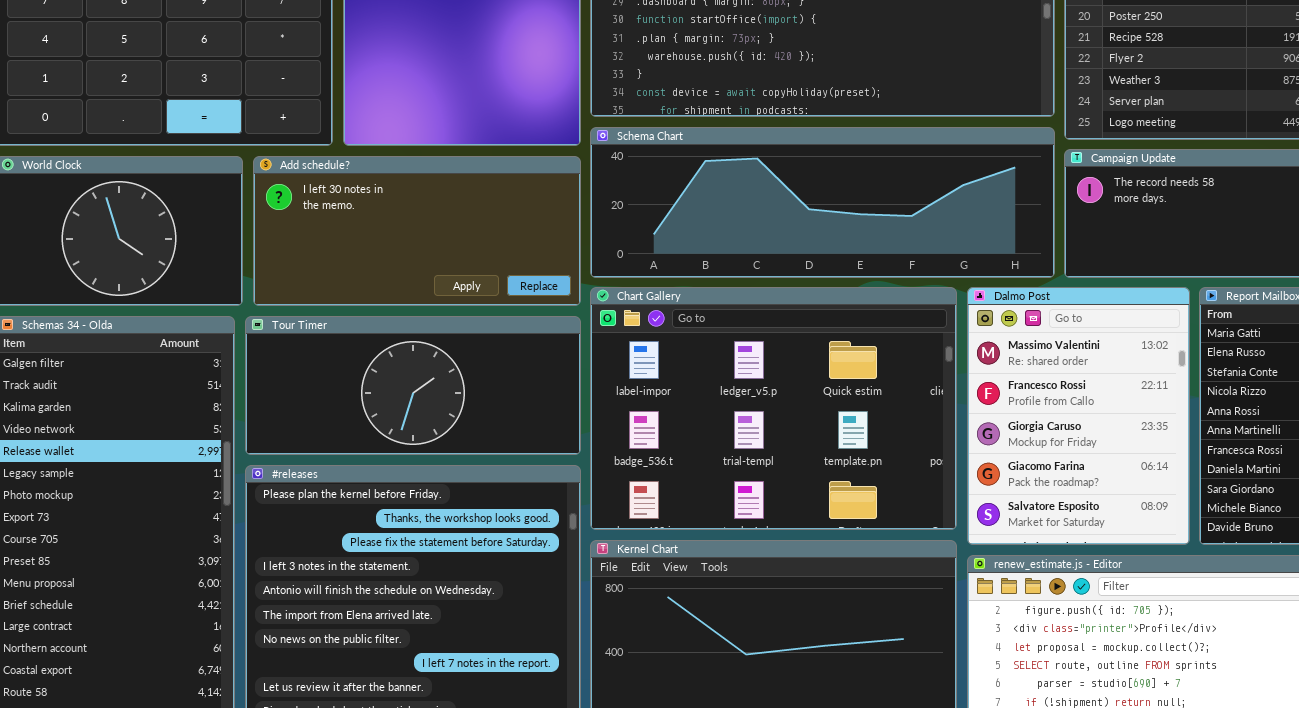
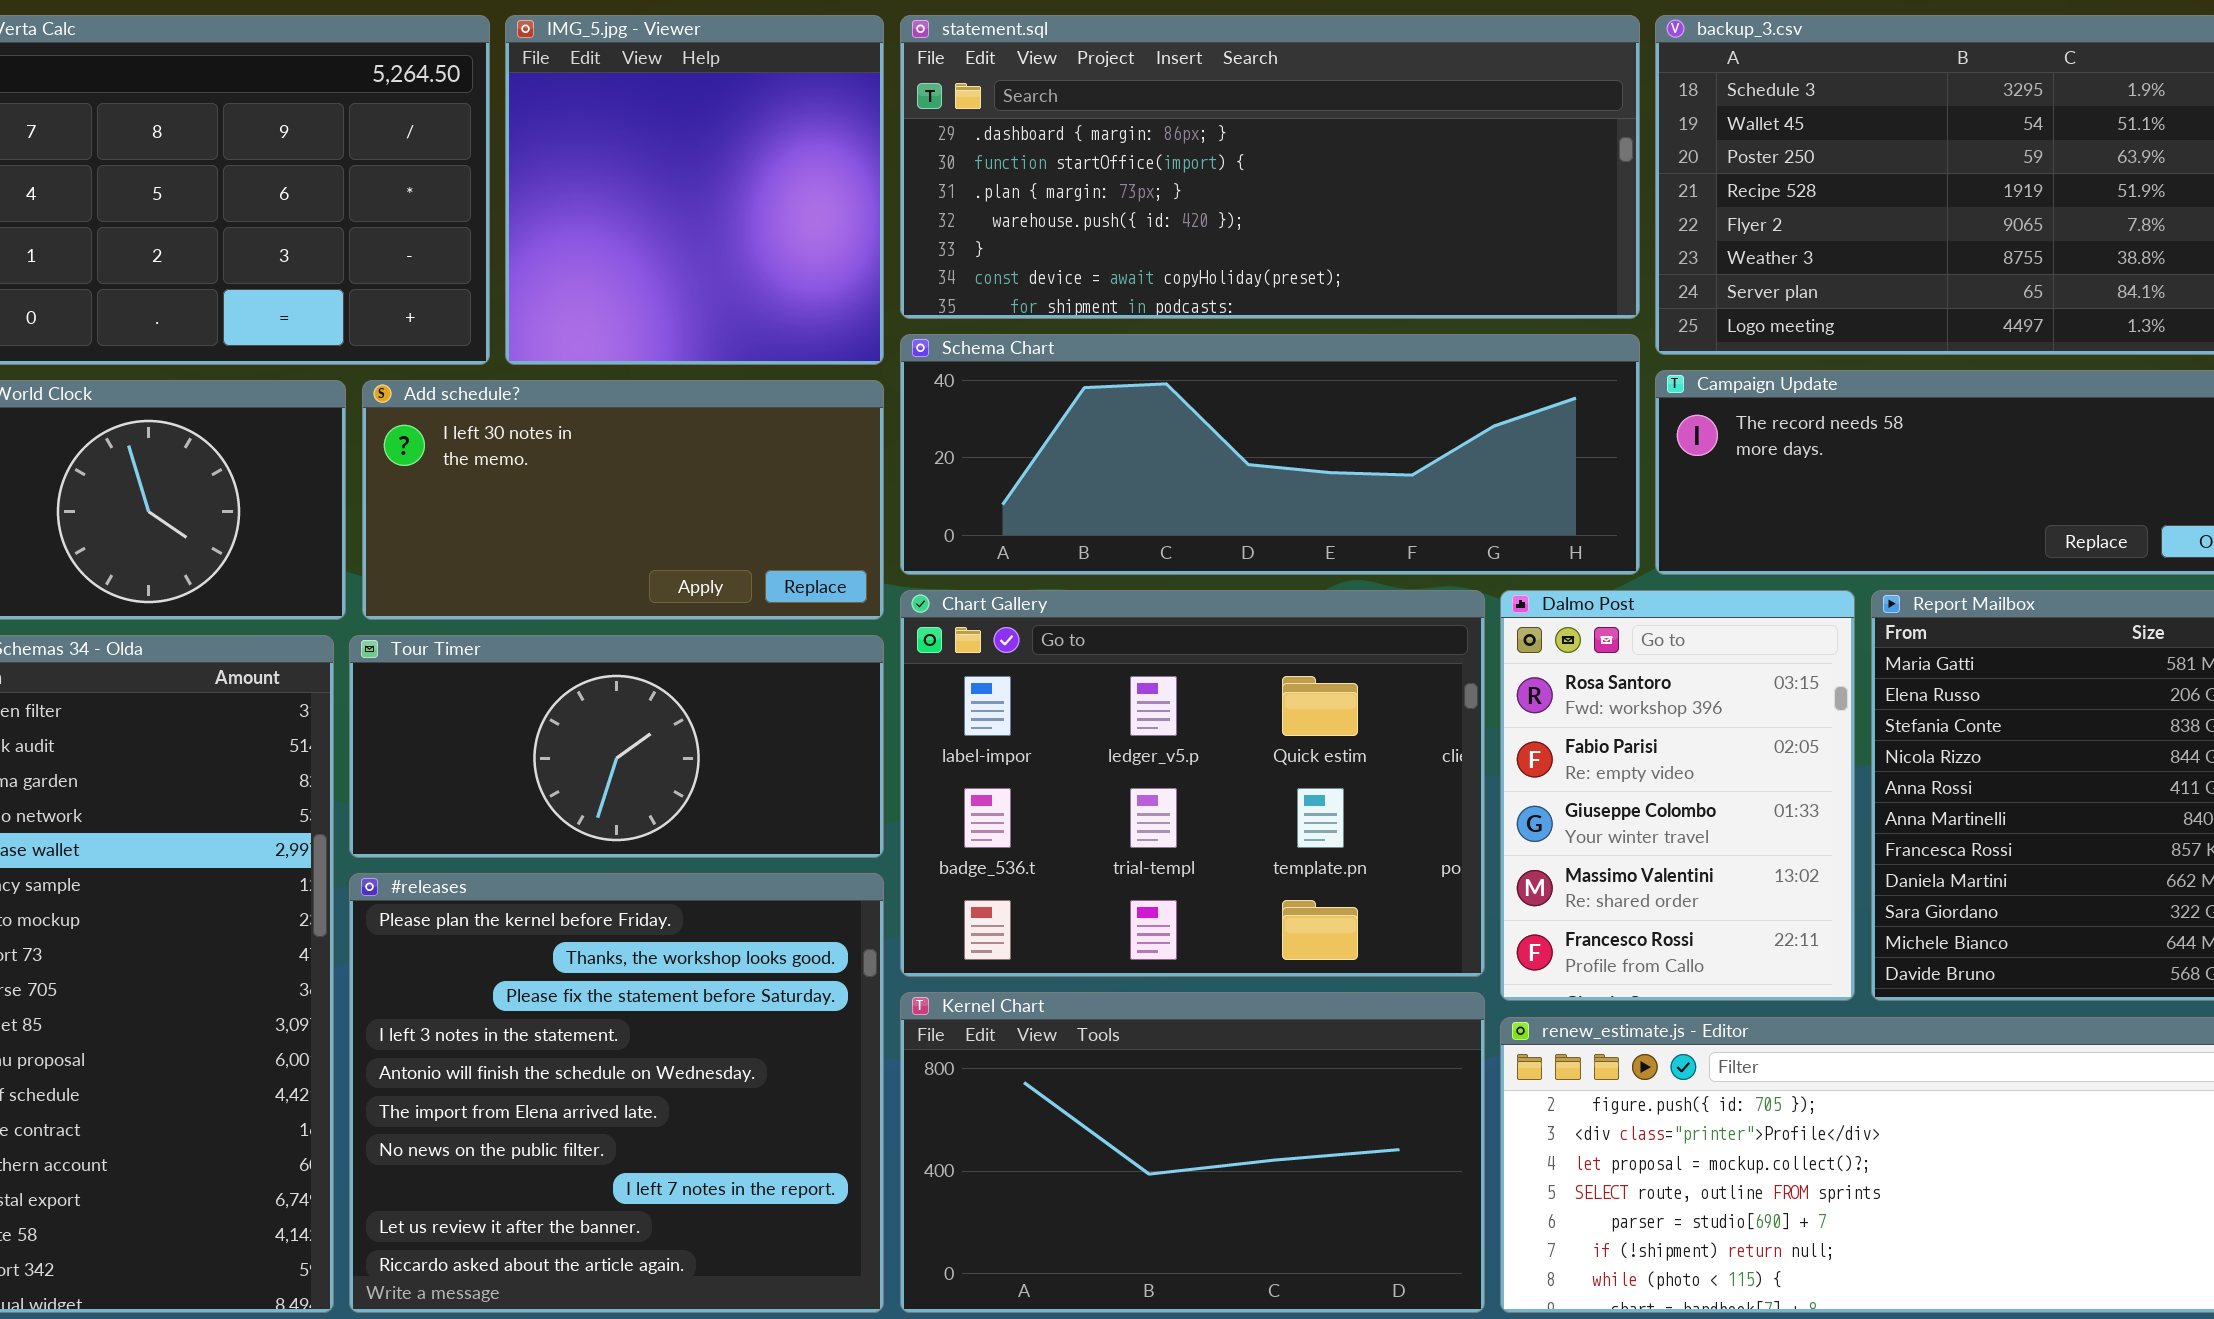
Dalmo Post: [967,287,1190,545] -> [1500,590,1855,1001], scrolled up 3 rows

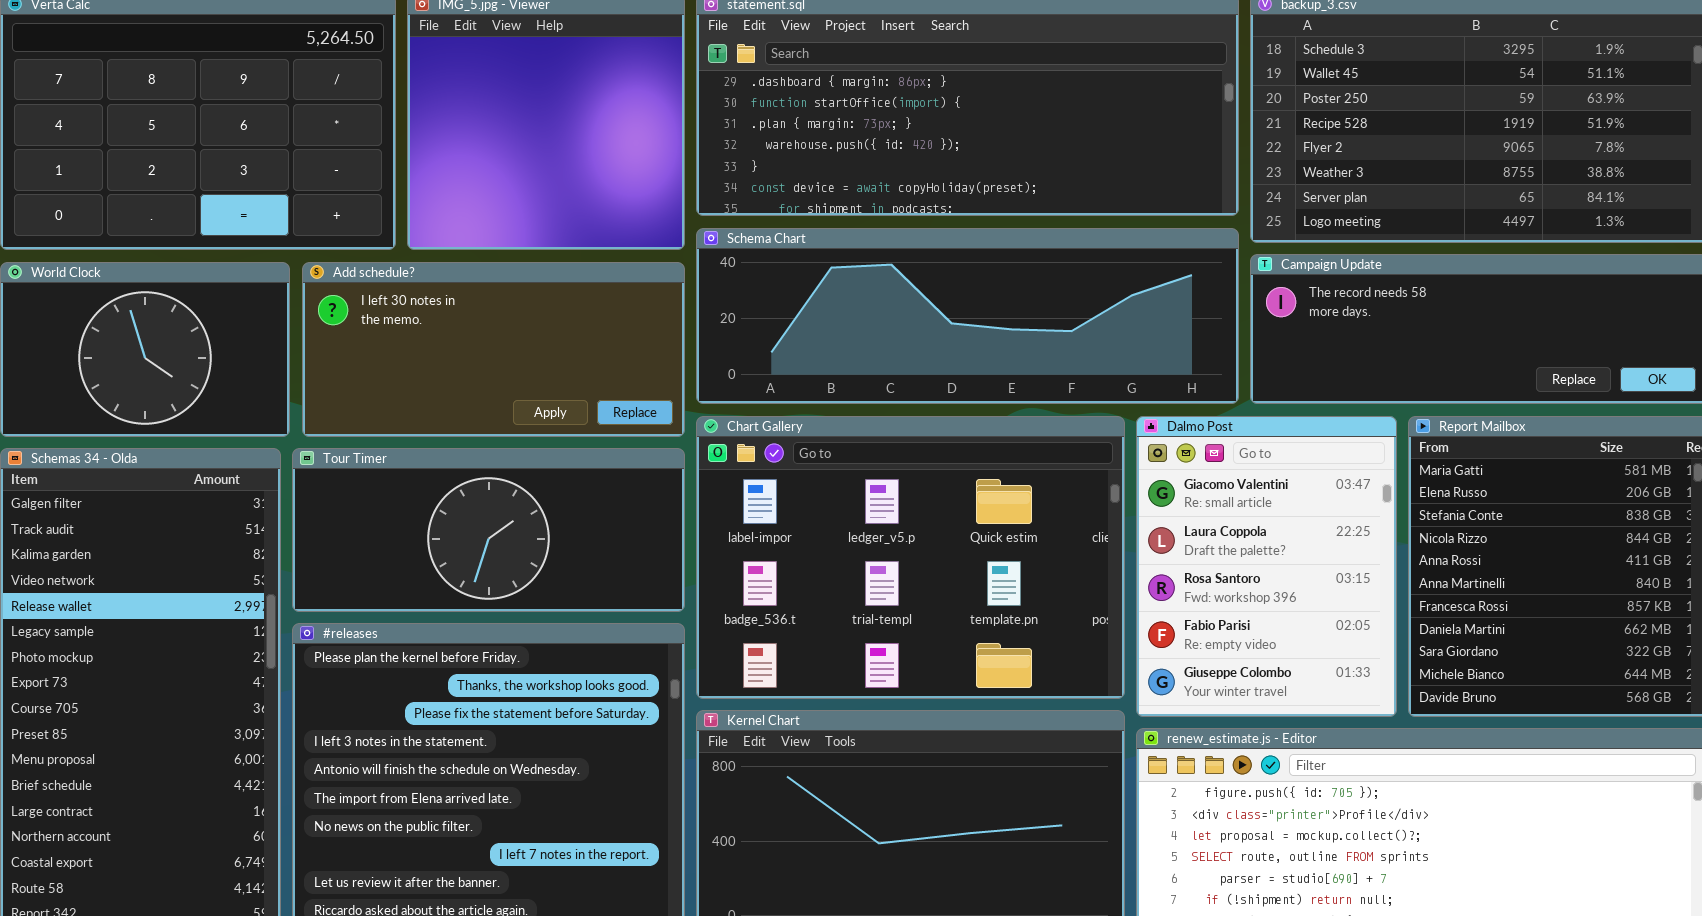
Dalmo Post: [1500,590,1855,1001] -> [1136,416,1397,717], scrolled up 2 rows

